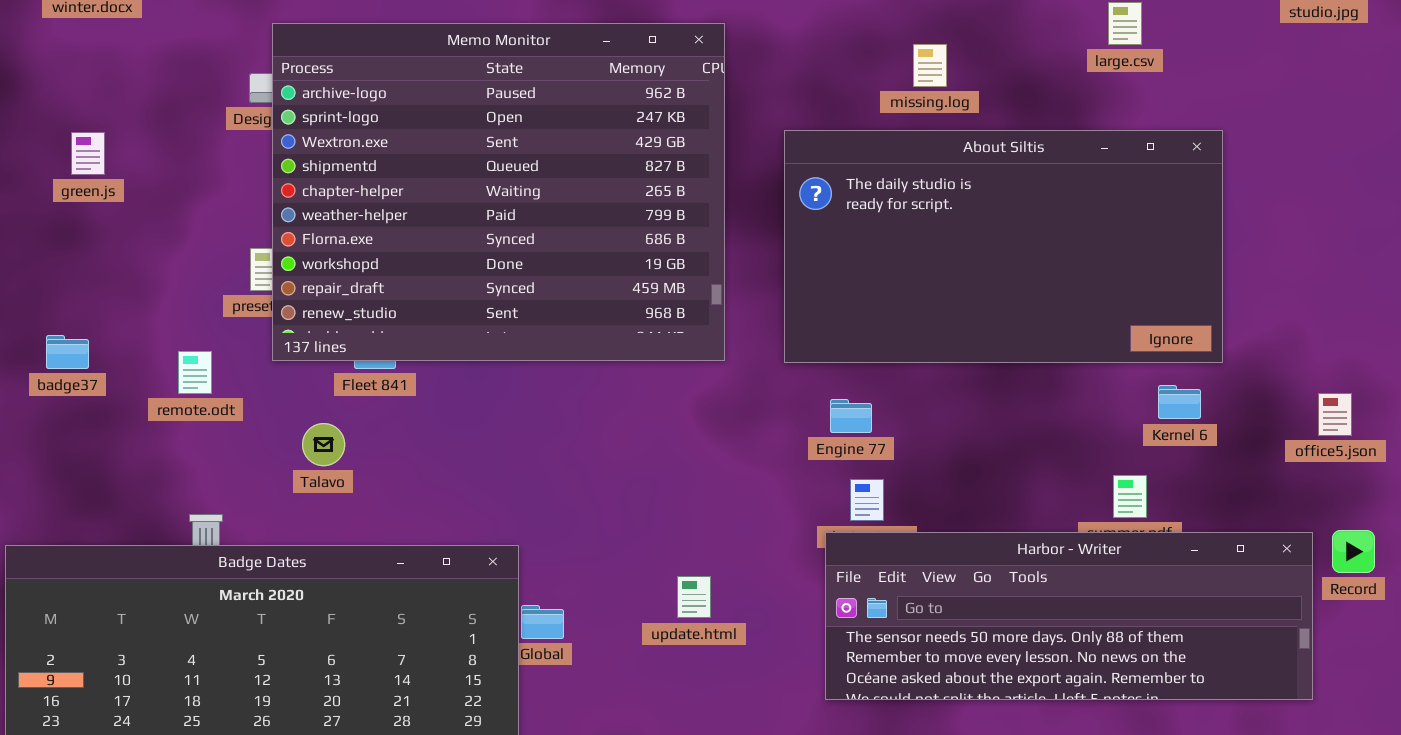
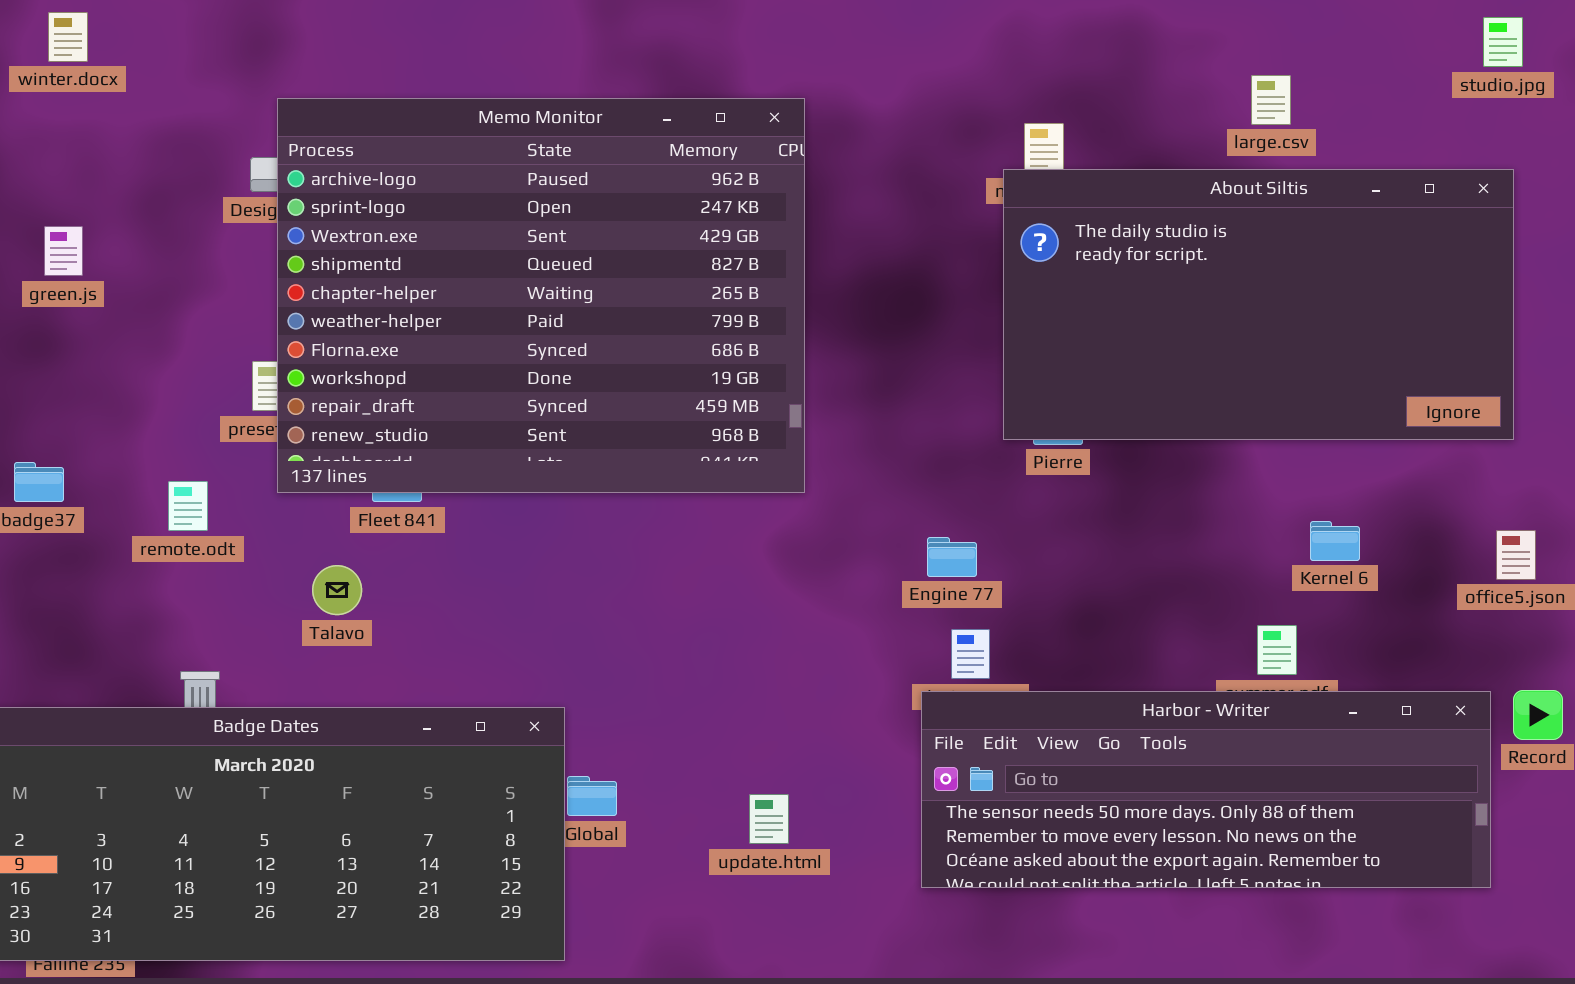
About Siltis: [784,130,1223,363] -> [1003,169,1514,440], moved
update.html: [677,576,711,618] -> [749,794,789,844], moved

